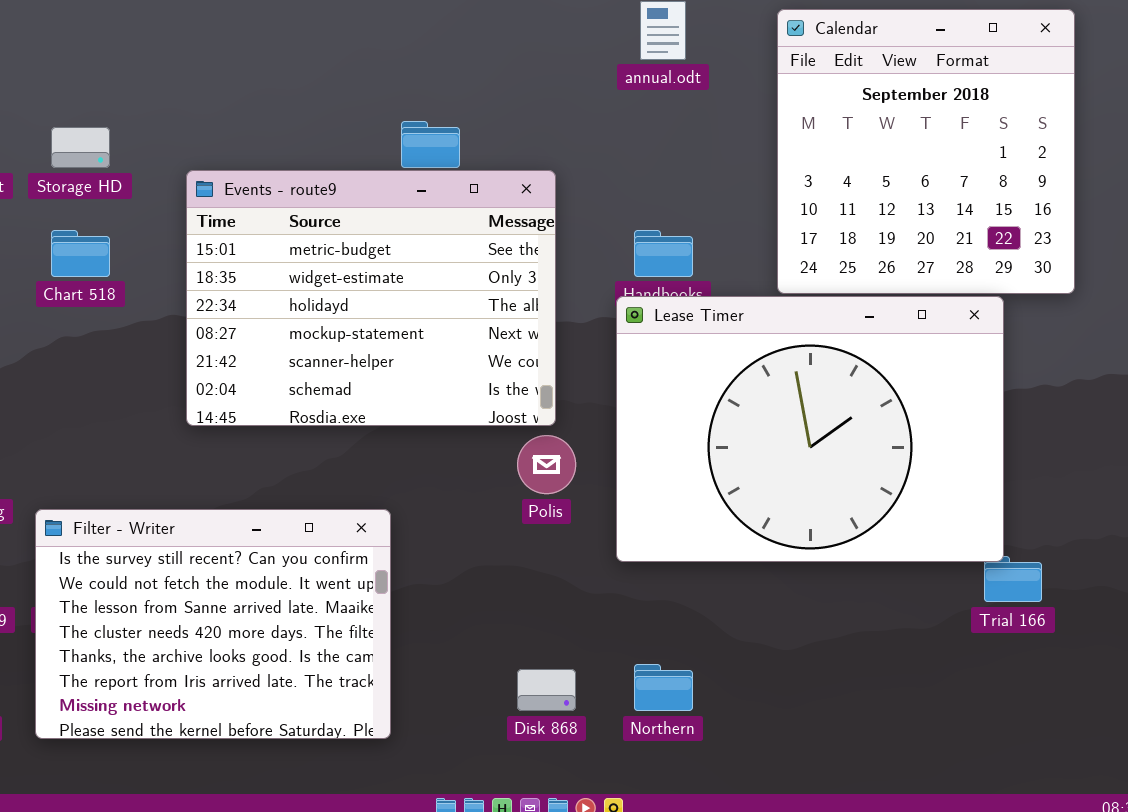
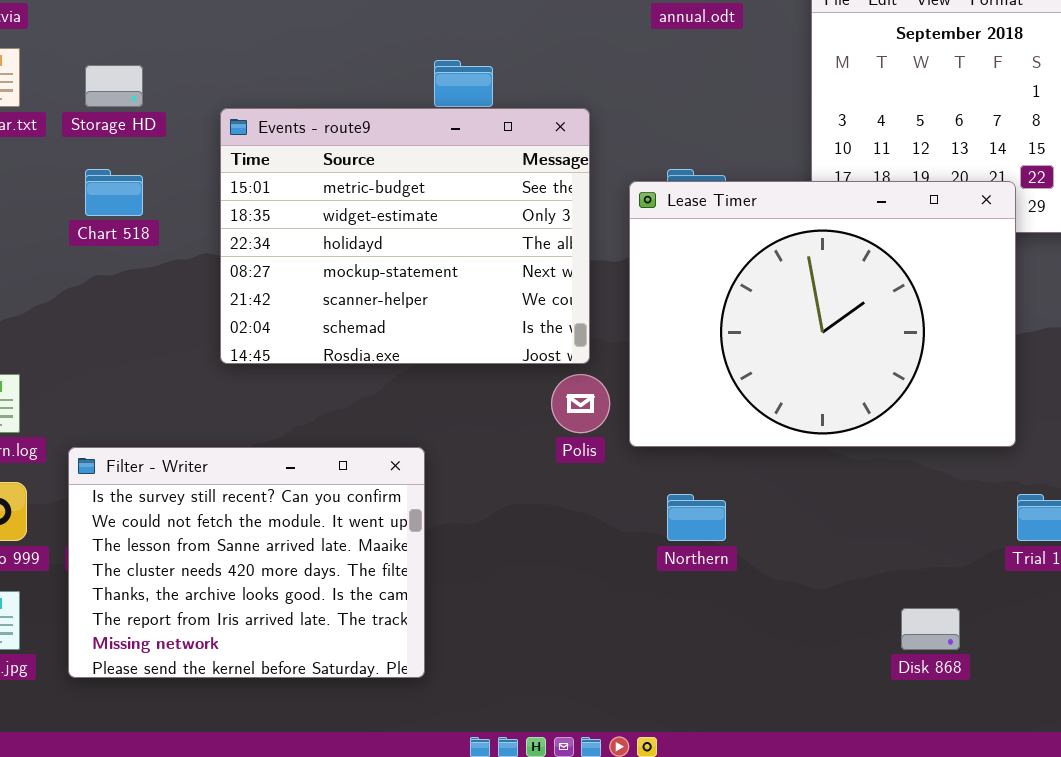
Lease Timer: [616,296,1004,562] -> [629,181,1016,447], moved
Northern: [634,664,693,711] -> [667,494,726,541], moved
Disk 868: [517,669,576,711] -> [901,608,960,650], moved

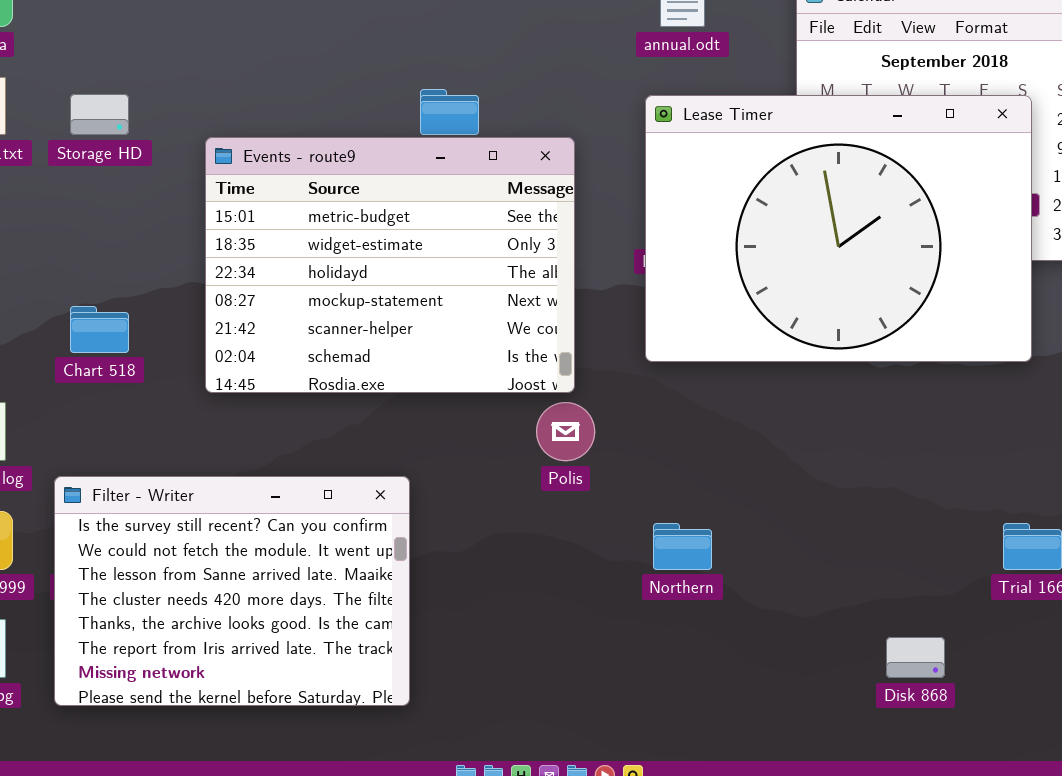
Chart 518: [85,169,143,216] -> [70,306,129,353], moved
Lease Timer: [629,181,1016,447] -> [645,95,1032,362], moved

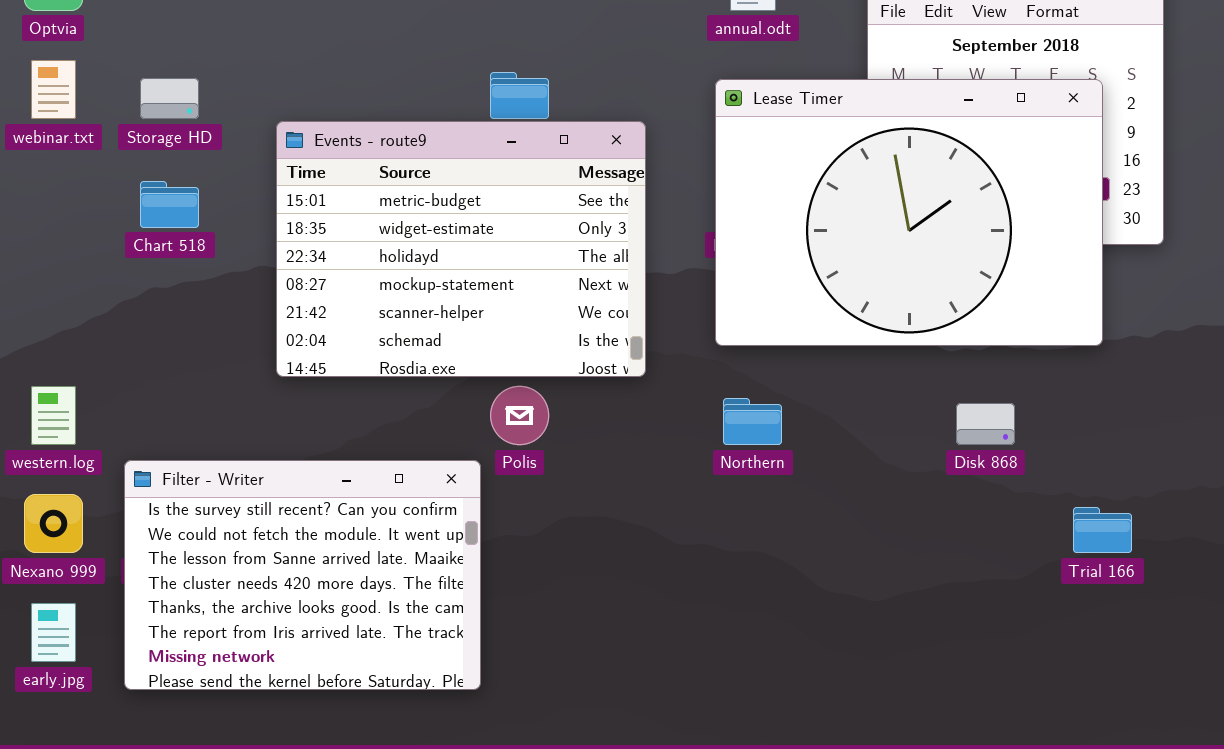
Chart 518: [70,306,129,353] -> [140,181,199,228], moved
Polis: [536,402,595,461] -> [490,386,549,445], moved
Northern: [653,523,712,570] -> [723,398,782,445], moved
Disk 868: [886,637,945,678] -> [956,403,1015,445], moved

